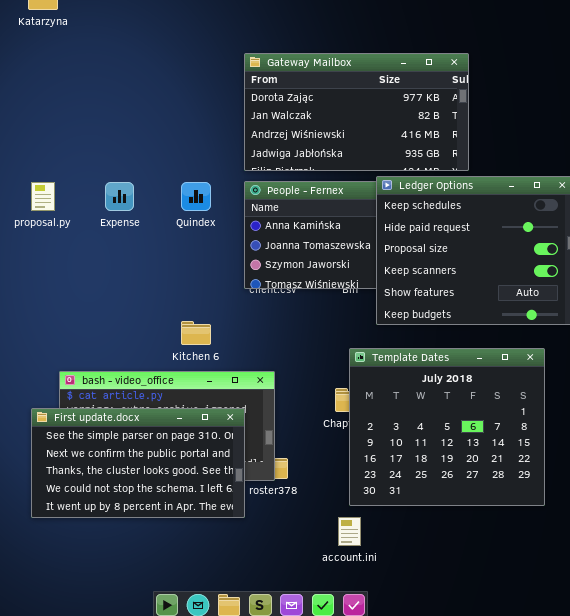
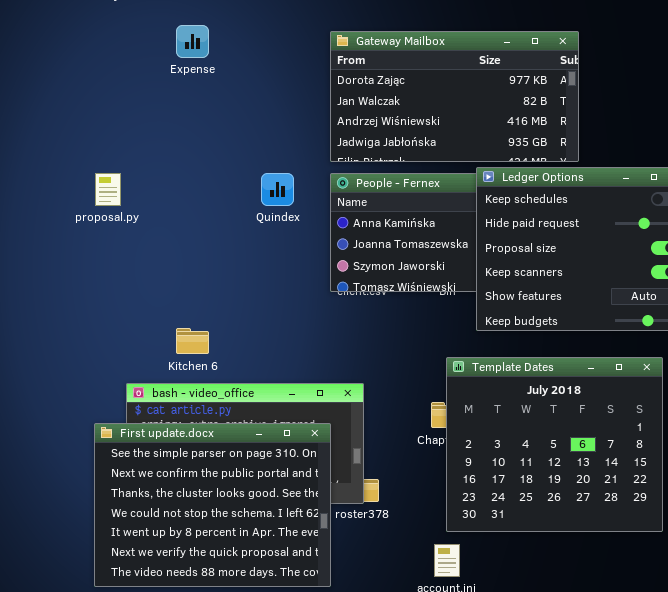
Expense: [105,182,134,211] -> [176,25,209,58], moved
Kitchen 6: [181,321,211,345] -> [176,328,209,354], moved
First update.docx: [31,408,245,518] -> [94,423,331,587], resized

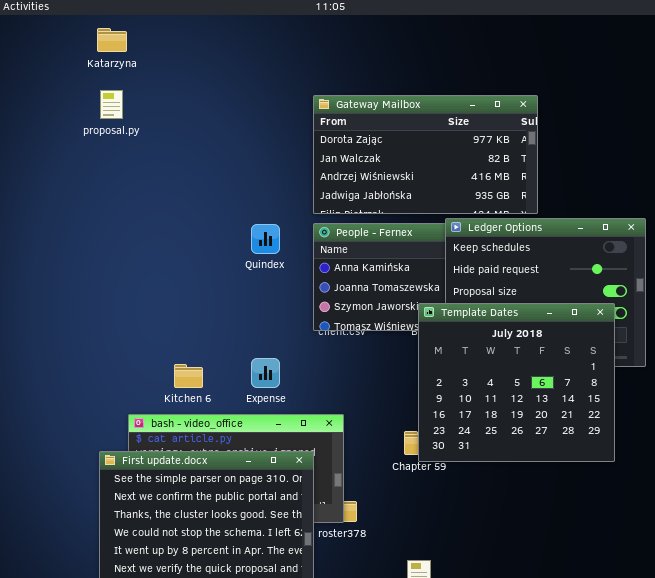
Expense: [176,25,209,58] -> [251,358,280,388], moved
proposal.py: [95,173,121,206] -> [100,90,123,119], moved
Template Dates: [446,357,663,532] -> [418,303,615,462], moved

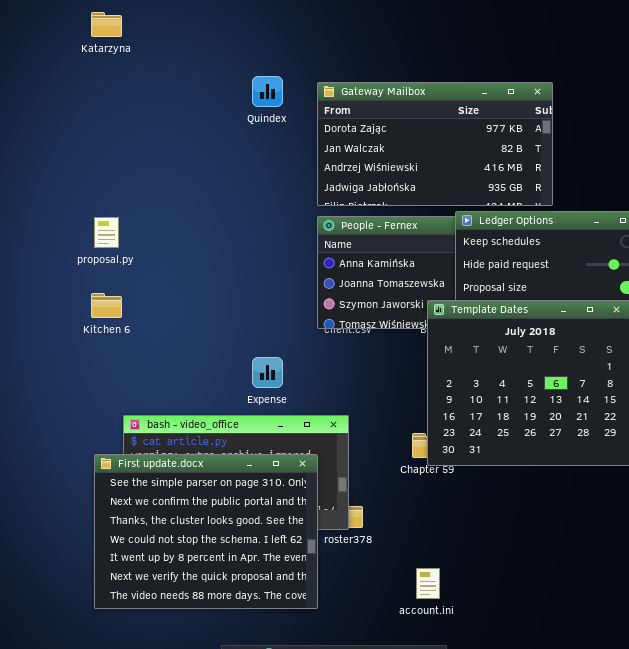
proposal.py: [100,90,123,119] -> [94,217,119,248], moved
Quindex: [251,224,280,254] -> [252,76,283,107], moved
Kitchen 6: [174,364,203,388] -> [91,293,122,318], moved

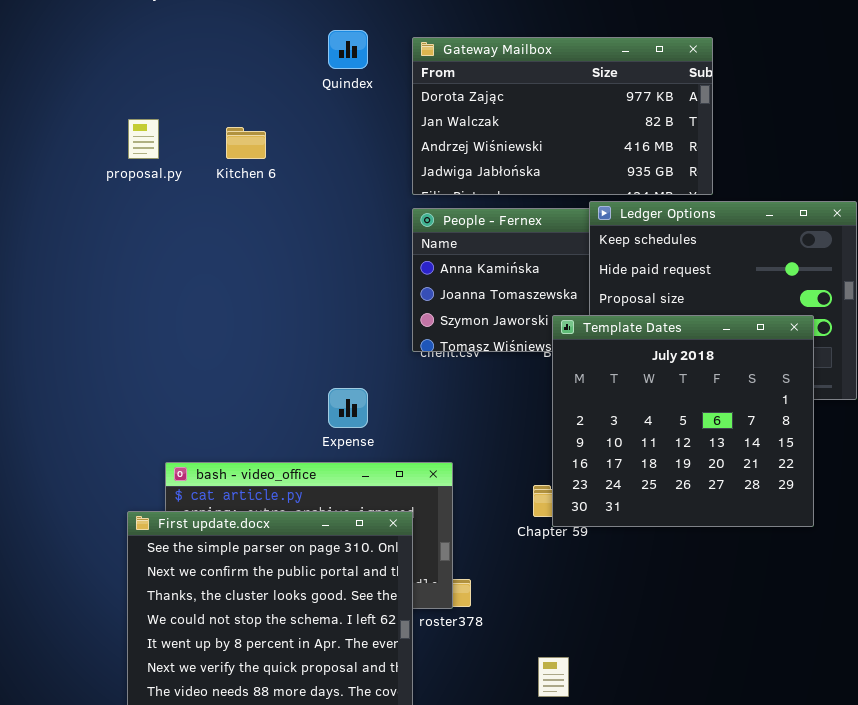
proposal.py: [94,217,119,248] -> [128,119,159,159], moved
Kitchen 6: [91,293,122,318] -> [226,127,266,159], moved

